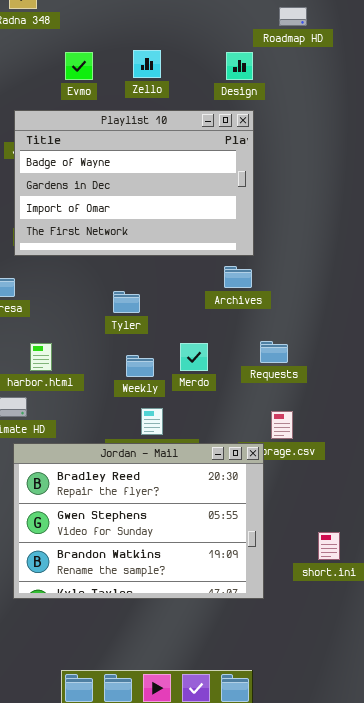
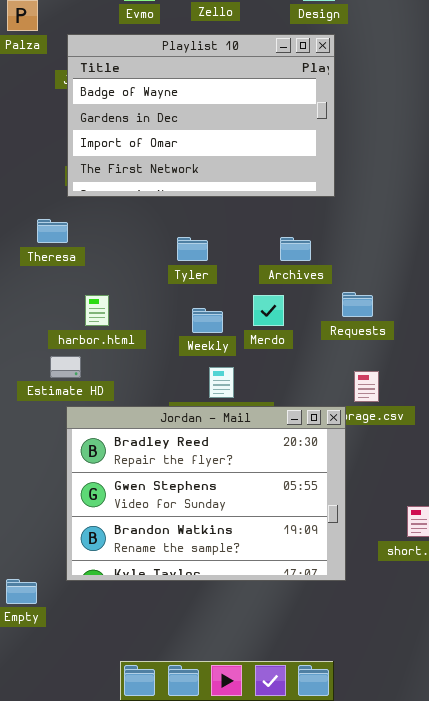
Archives: [224,266,252,288] -> [280,237,311,261], moved

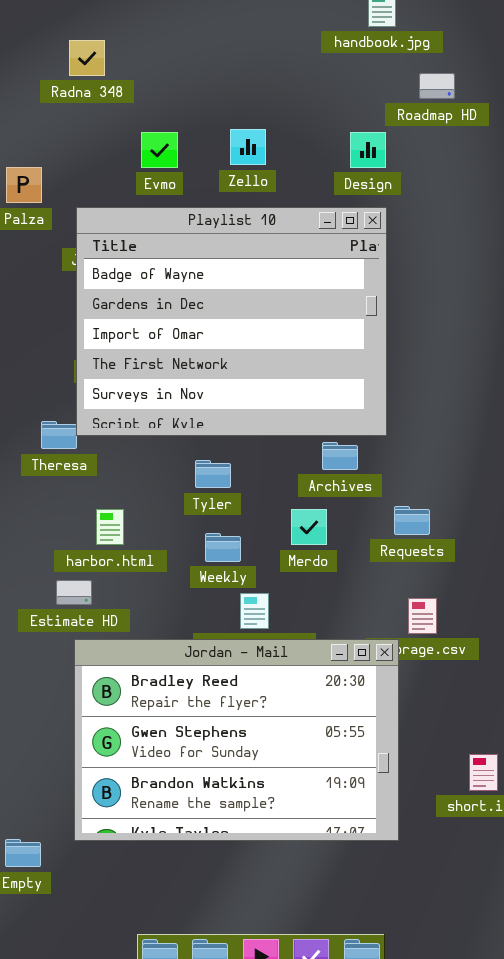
Playlist 10: [67,34,335,197] -> [76,207,387,436], resized
Tyler: [177,237,208,261] -> [195,460,231,488], moved
Weekly: [192,308,223,333] -> [205,533,241,562], moved

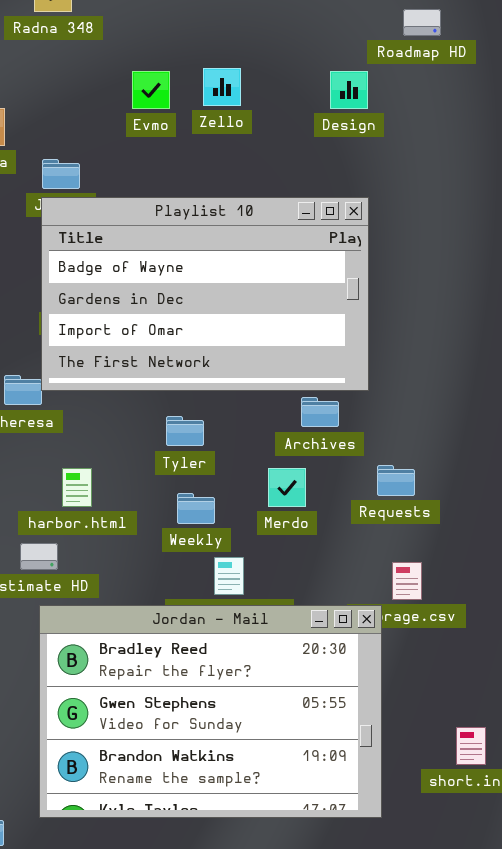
Evmo: [141,132,178,168] -> [132,71,170,109], moved
Playlist 10: [76,207,387,436] -> [41,197,369,391], resized

